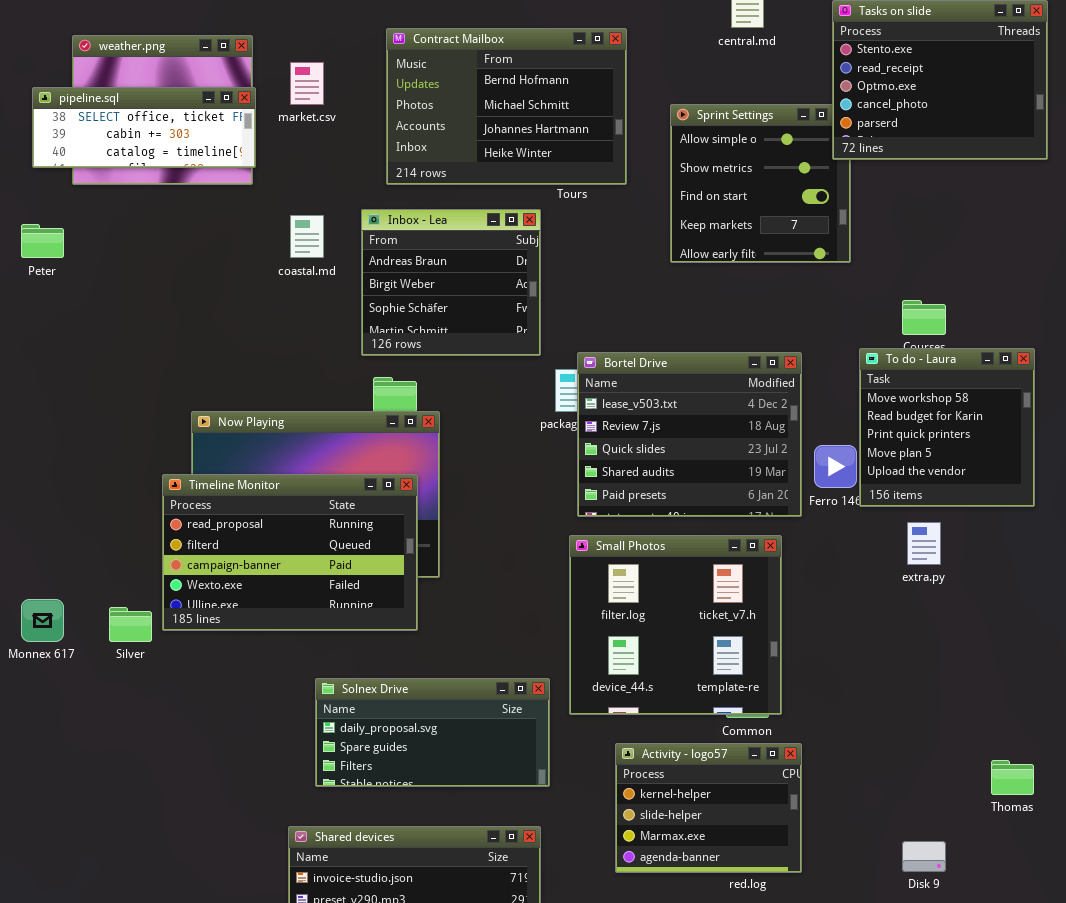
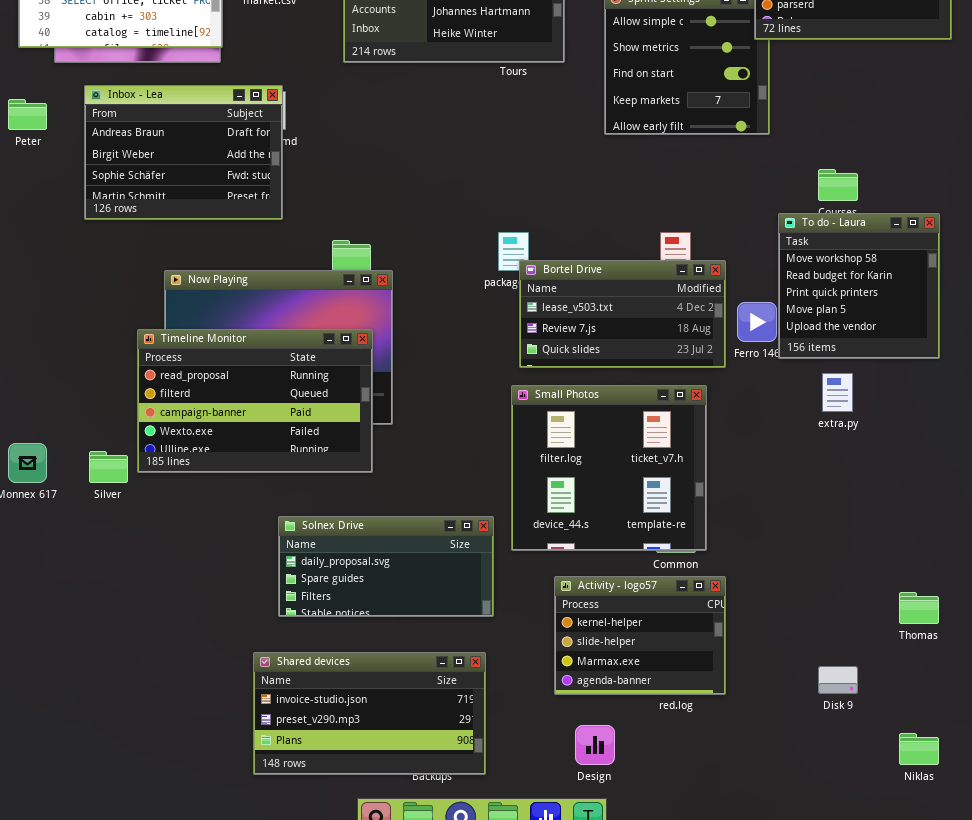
Inbox - Lea: [361,209,541,356] -> [84,85,283,220], moved, resized
Bortel Drive: [577,352,802,517] -> [519,260,726,368], resized

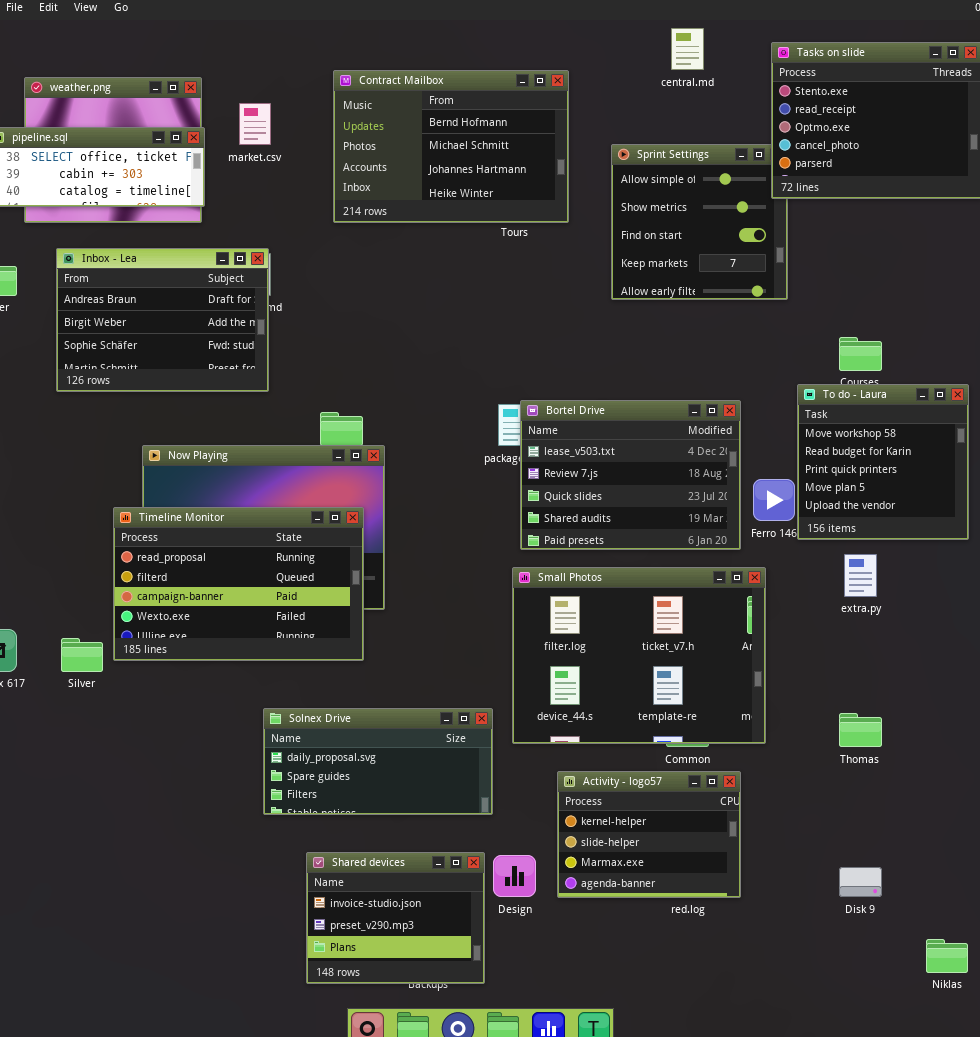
Bortel Drive: [519,260,726,368] -> [520,400,741,550], resized
Small Photos: [511,385,707,551] -> [512,567,766,744], resized
Thomas: [899,592,939,624] -> [839,713,882,747], moved
Shared devices: [253,652,486,775] -> [306,852,485,984], resized
Design: [575,725,615,765] -> [493,855,536,897], moved

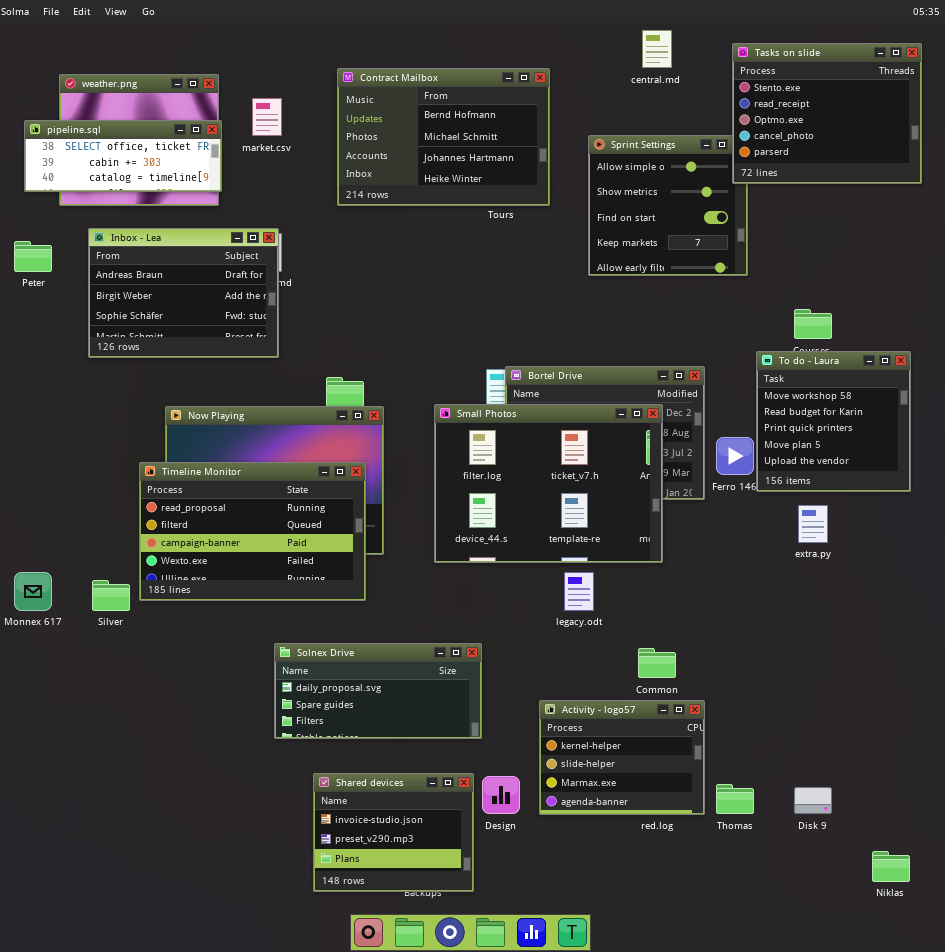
Small Photos: [512,567,766,744] -> [434,404,663,563], moved
Thomas: [839,713,882,747] -> [716,784,754,814], moved

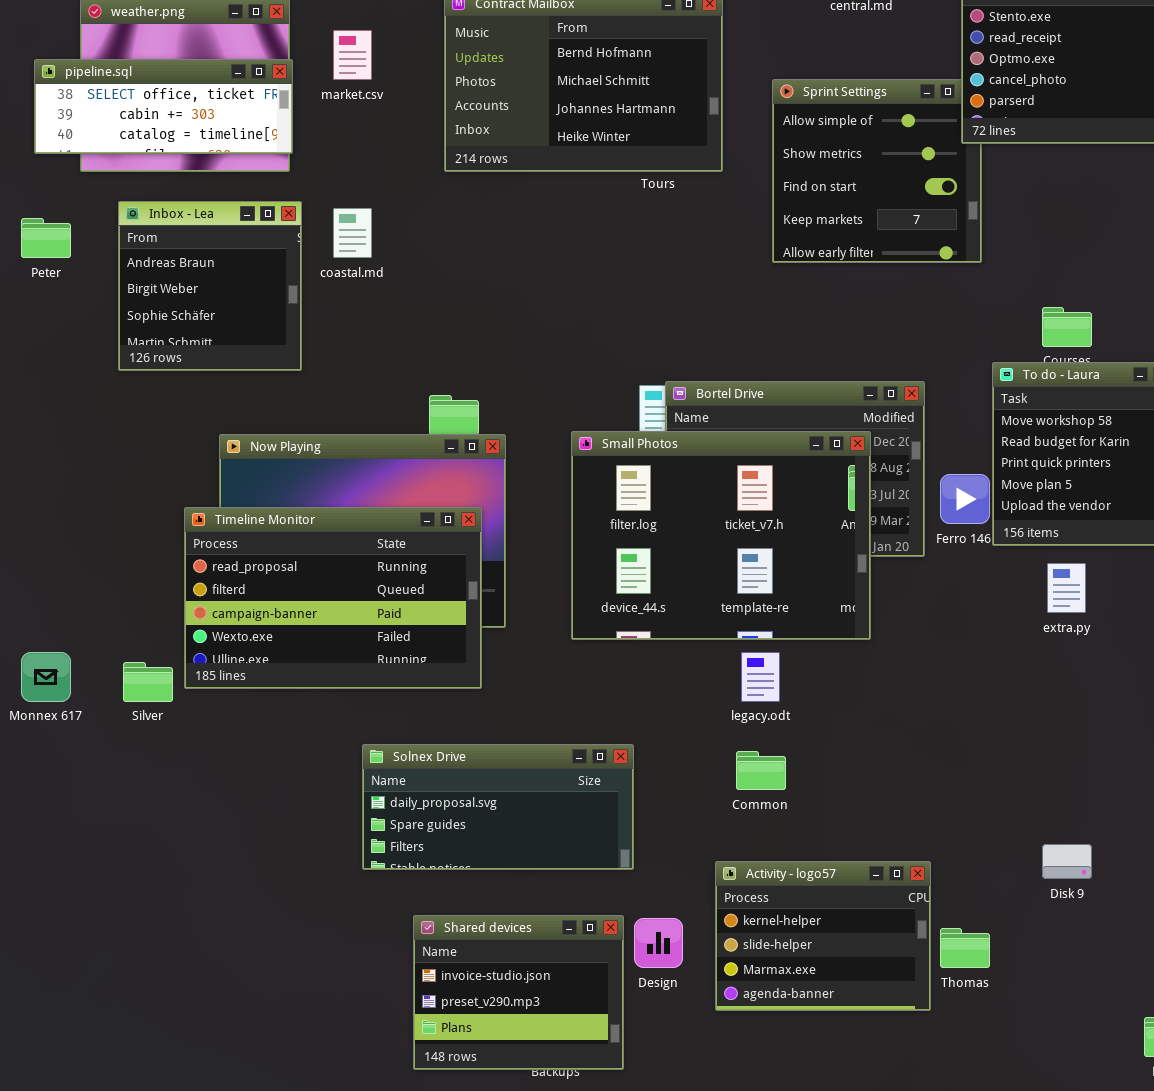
Inbox - Lea: [88,228,279,358] -> [118,201,302,371], resized
Common: [638,648,676,678] -> [736,751,786,790], moved
Activity - logo57: [539,700,705,815] -> [715,861,931,1011], moved
Disk 9: [794,787,832,814] -> [1042,844,1092,879], moved

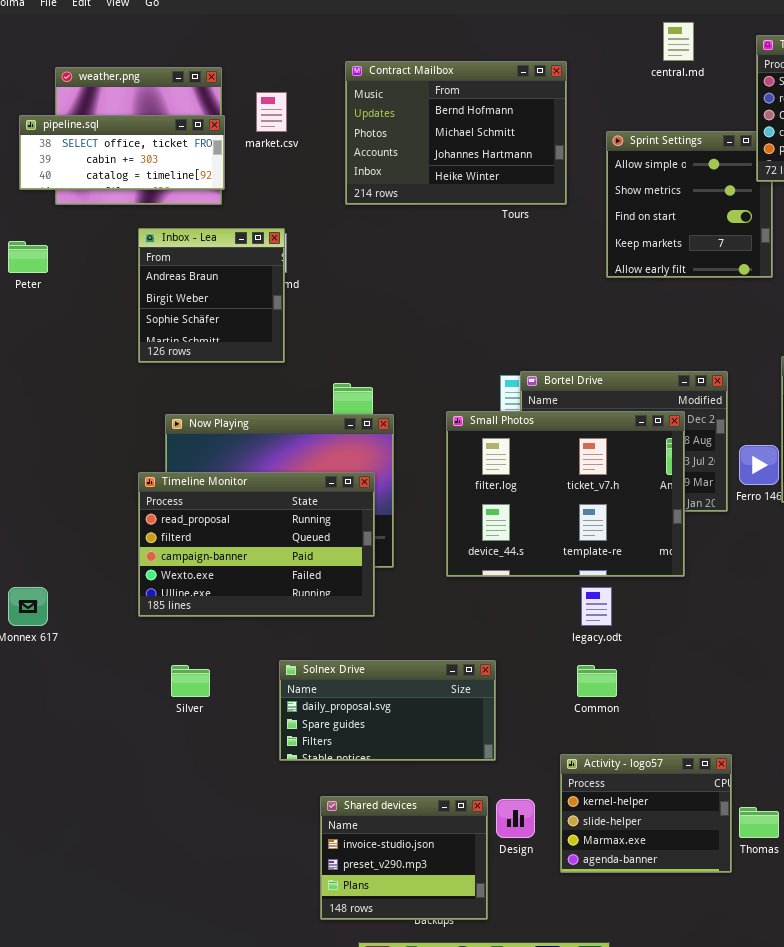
Inbox - Lea: [118,201,302,371] -> [138,228,285,363], moved
Silver: [123,662,173,702] -> [171,665,210,697], moved

